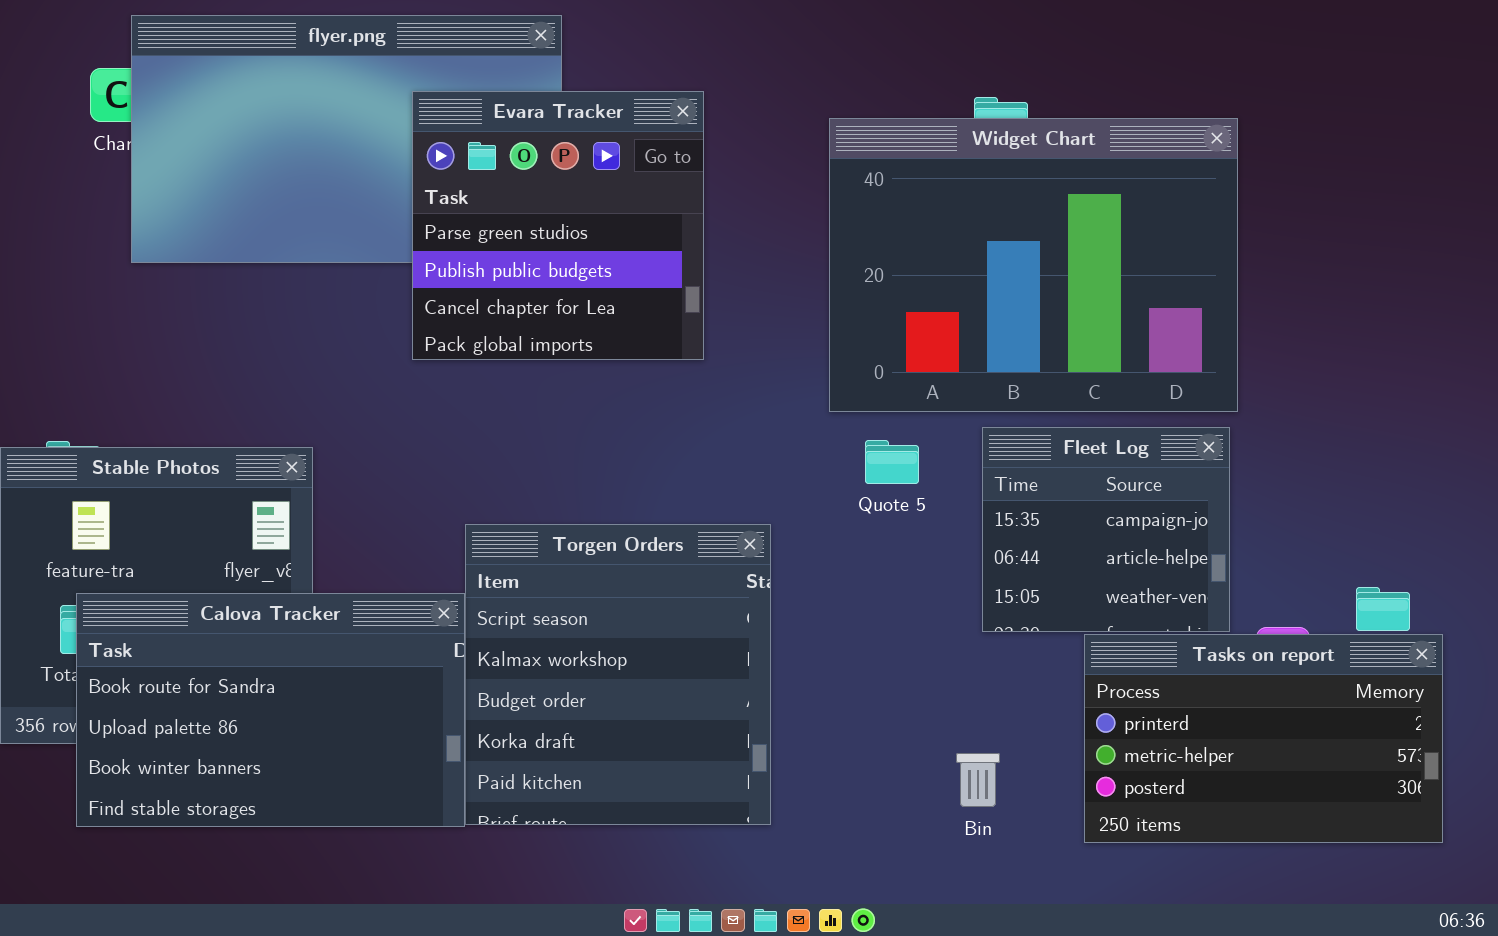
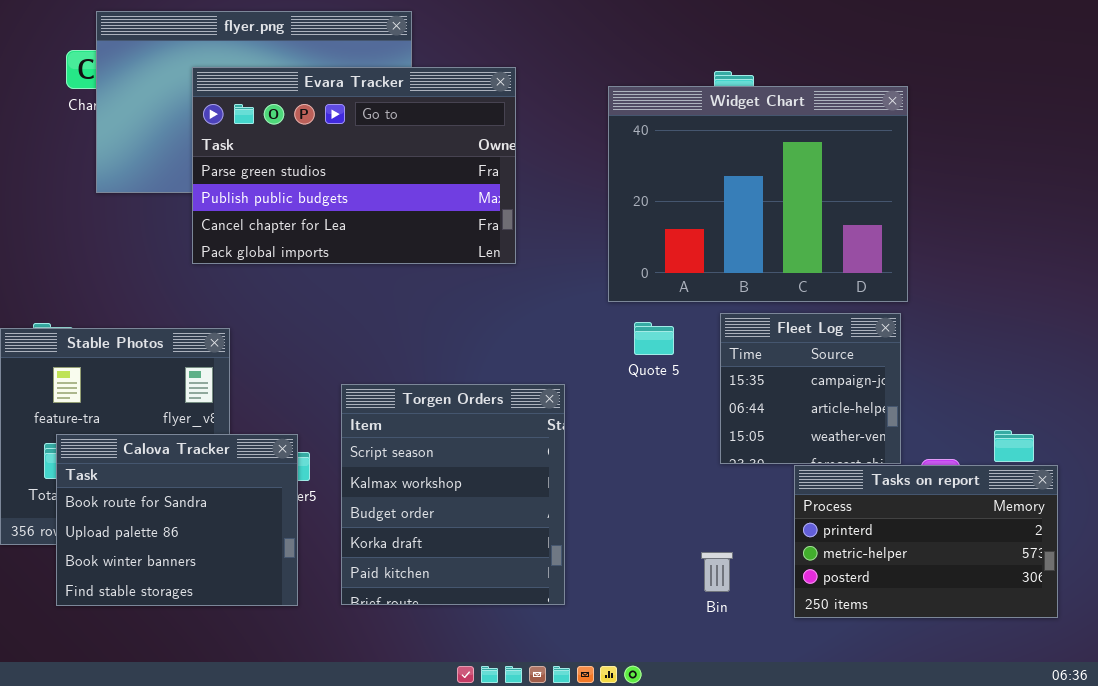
Evara Tracker: [412,91,704,360] -> [192,67,516,264], resized
Calova Tracker: [76,593,465,827] -> [56,434,298,606], resized

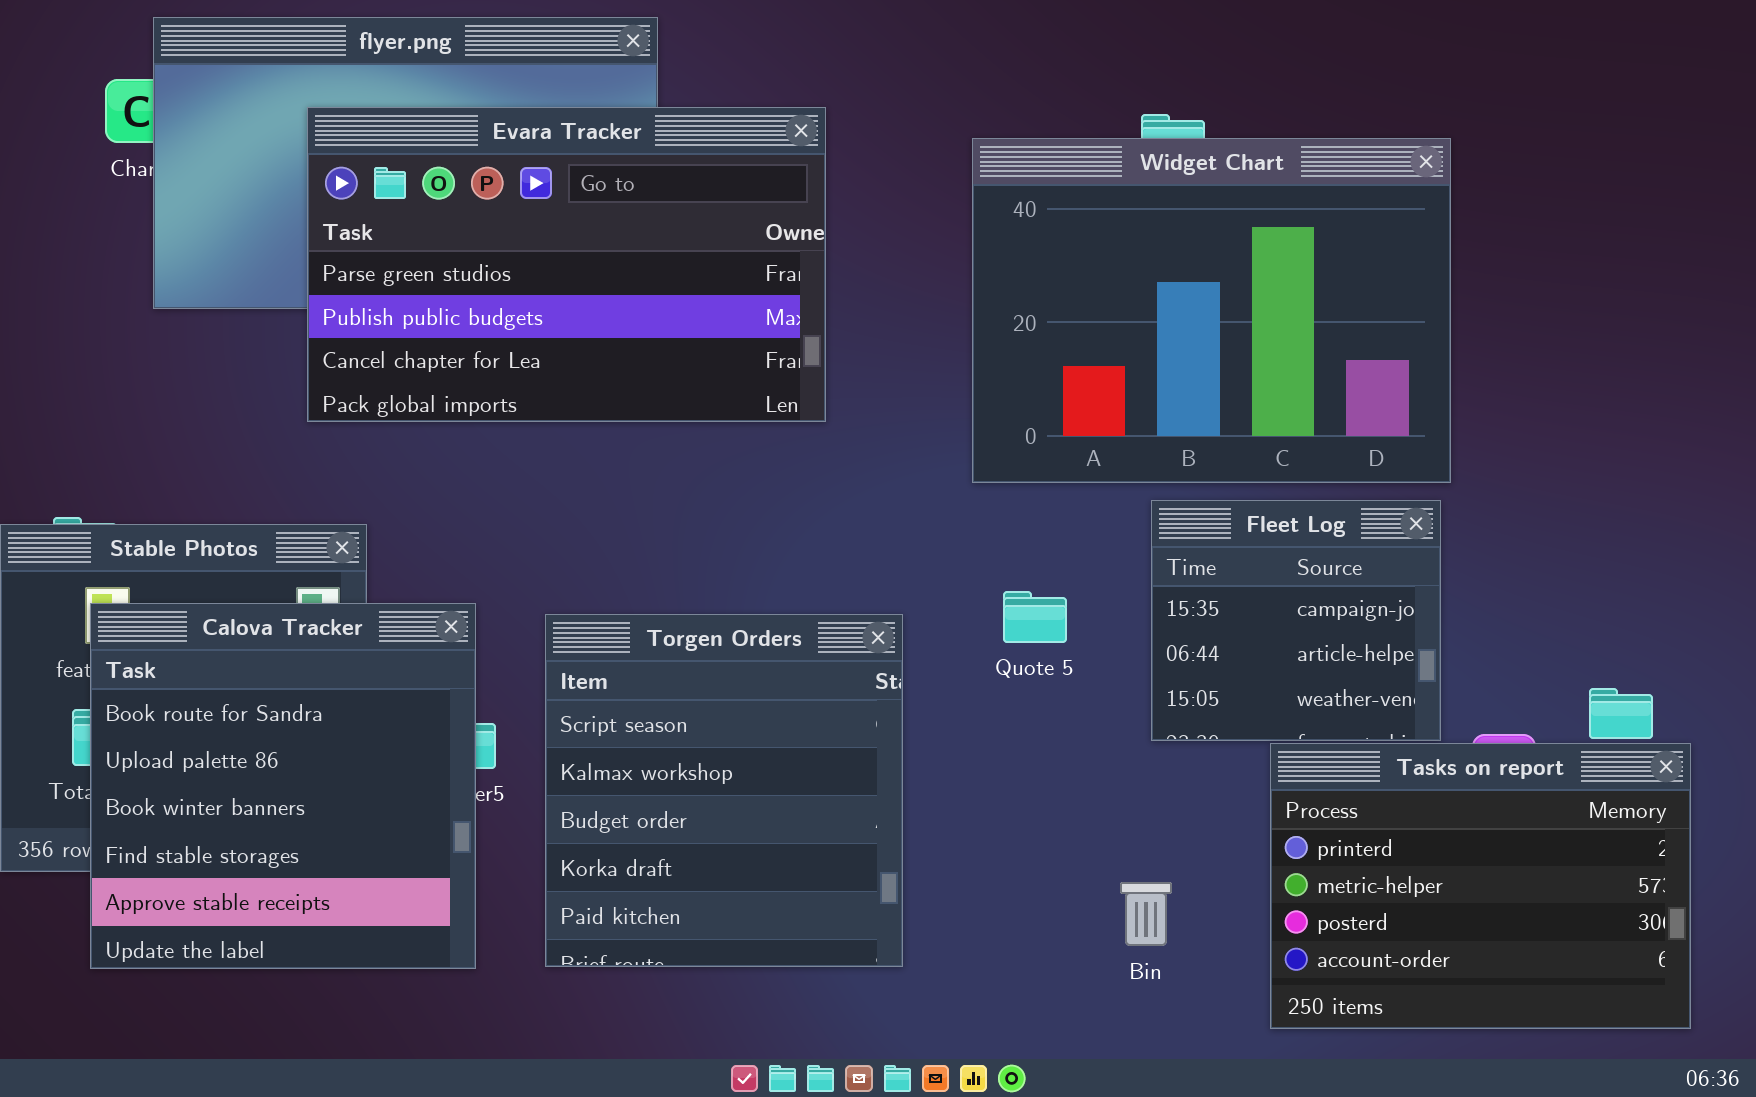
Quote 5: [634,322,674,355] -> [1003,591,1067,643], moved
Calova Tracker: [56,434,298,606] -> [90,603,476,969], resized
Tasks on report: [794,465,1058,618] -> [1270,743,1691,1029], resized

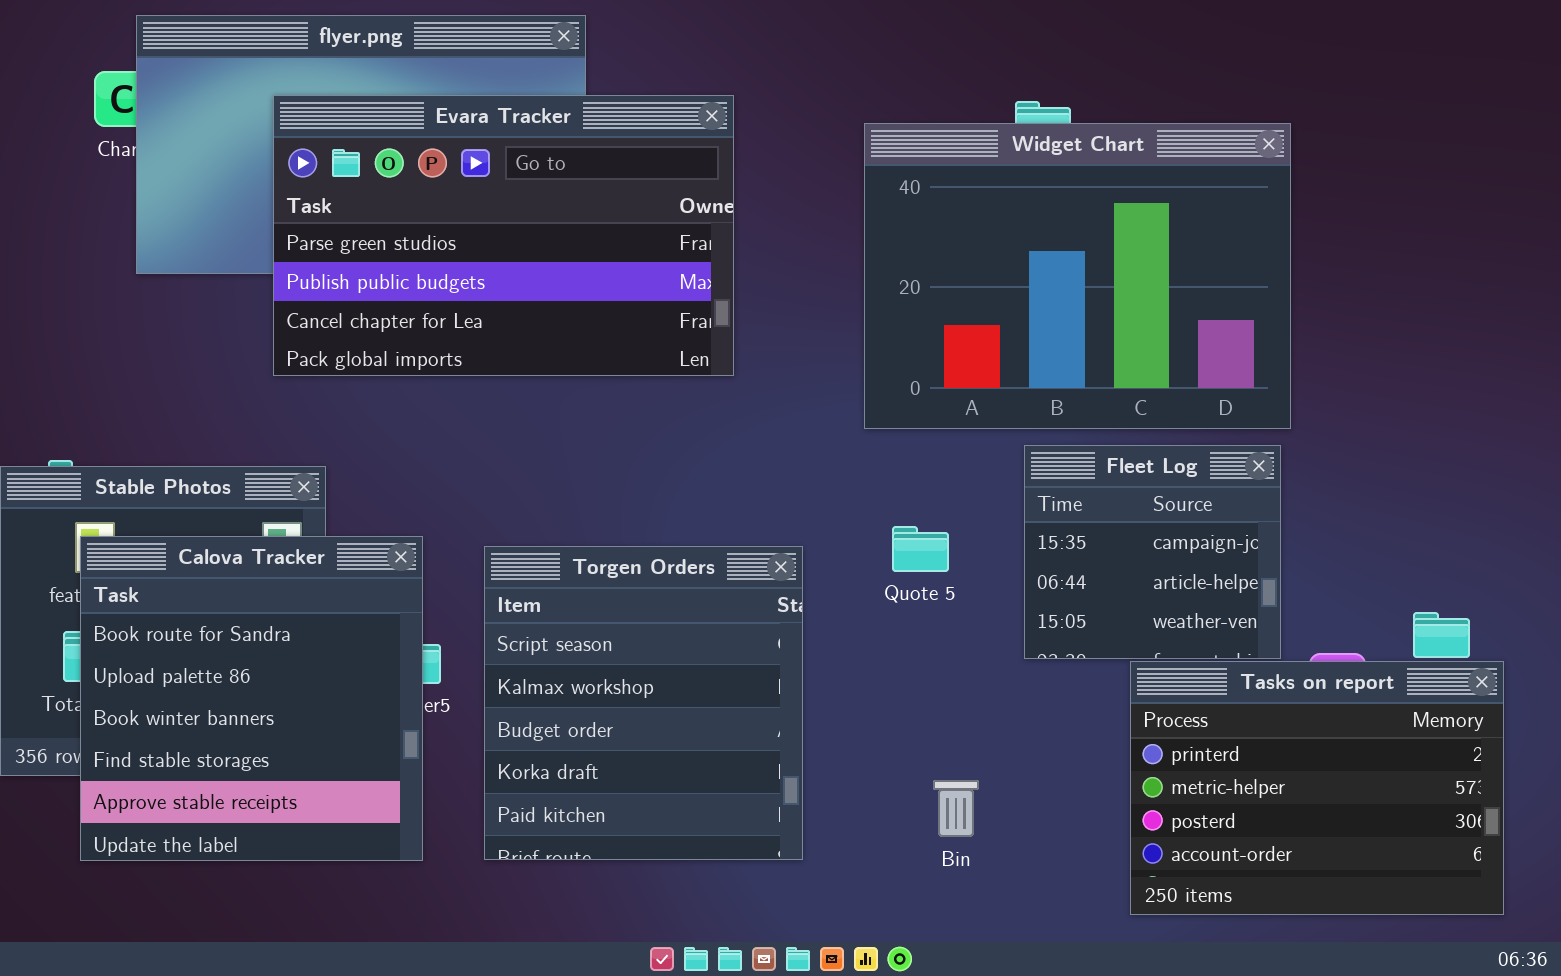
Bin: [1120,882,1172,946] -> [933,780,979,837], moved

